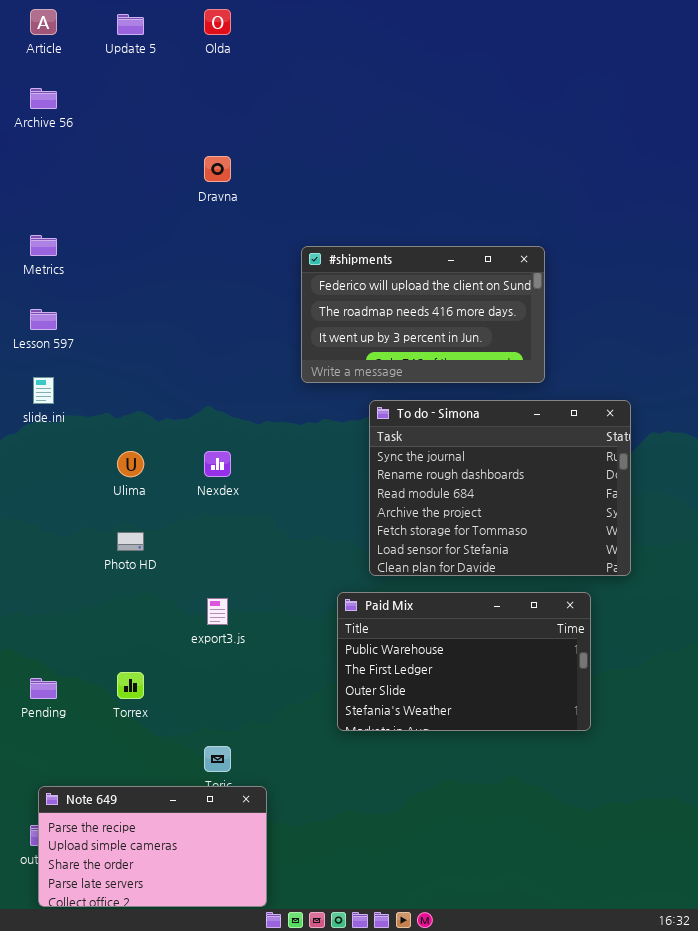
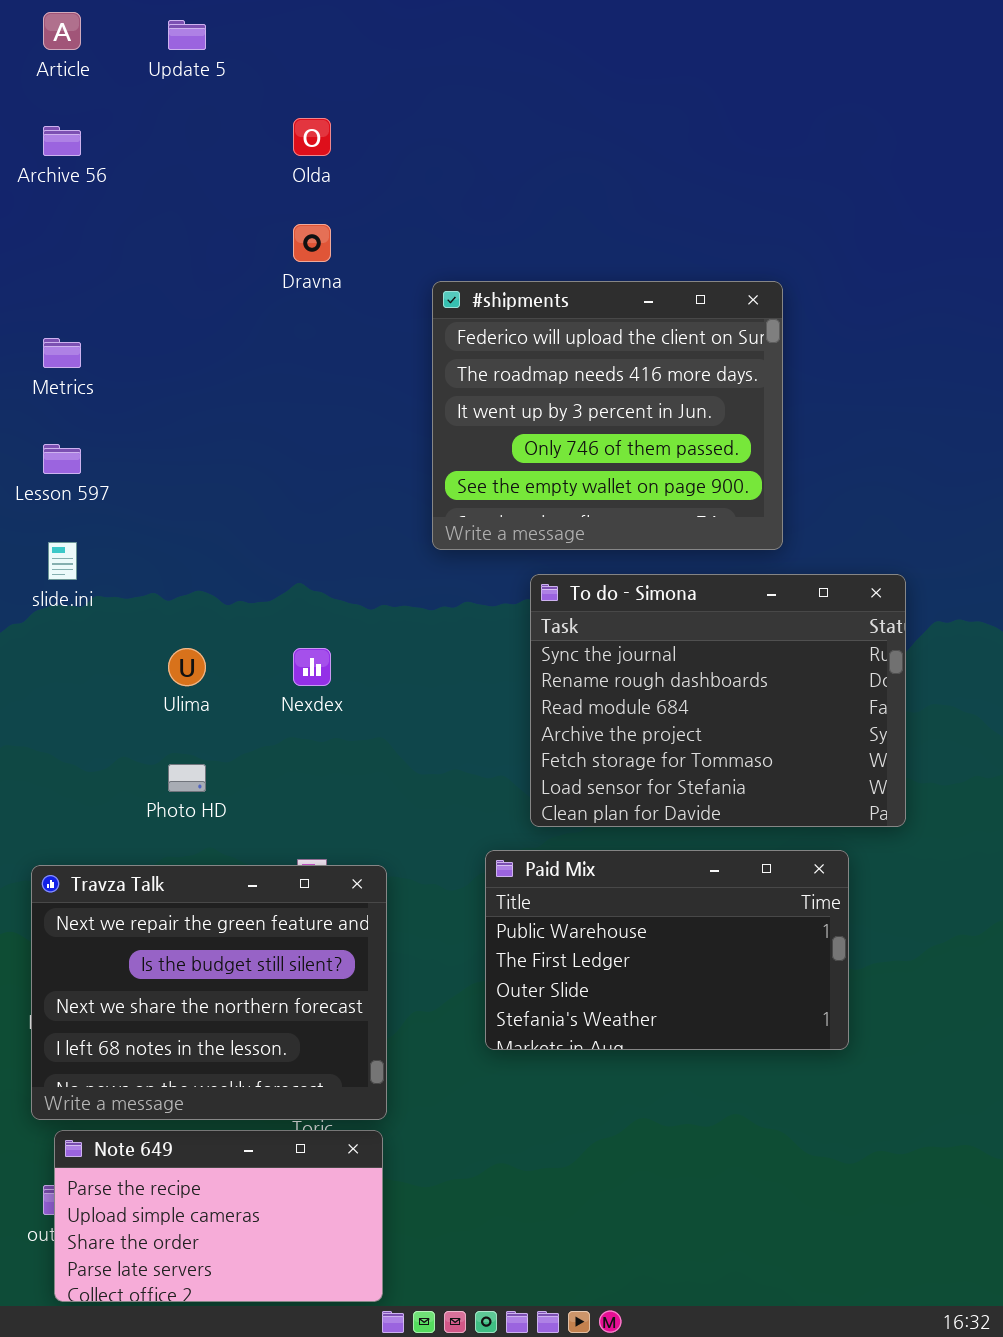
Olda: [204,9,231,35] -> [293,118,331,156], moved
#shipments: [301,246,545,383] -> [432,281,783,550], resized
Travza Talk: none -> [31,865,387,1120], opened

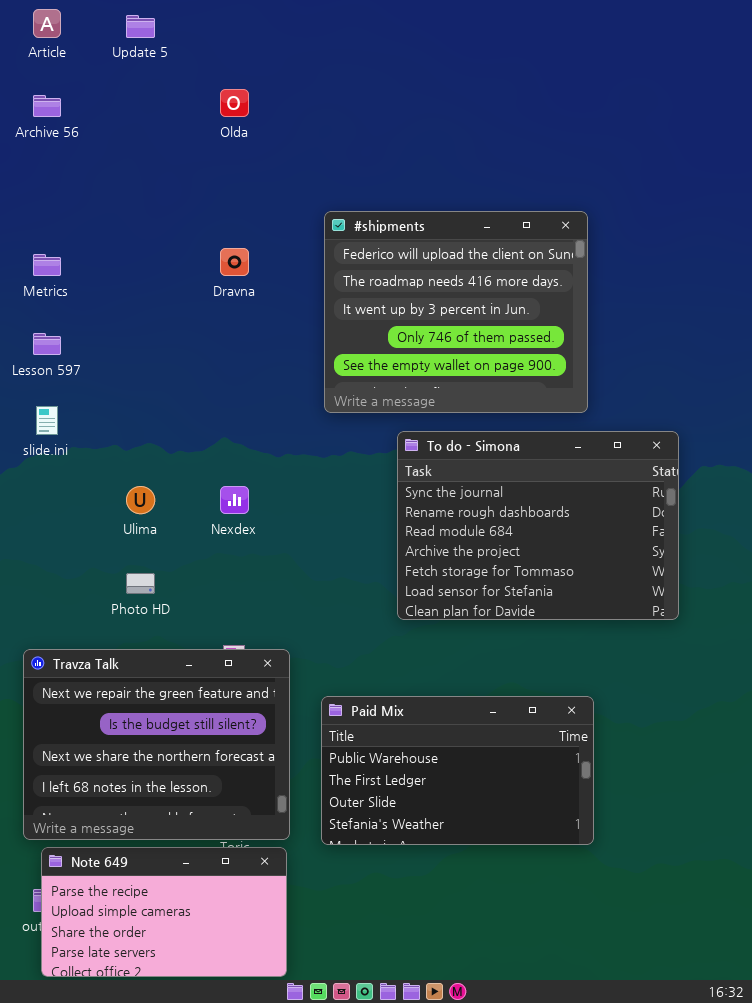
Dravna: [293,224,331,262] -> [220,248,249,276], moved
Paid Mix: [485,850,849,1050] -> [321,696,594,845], moved

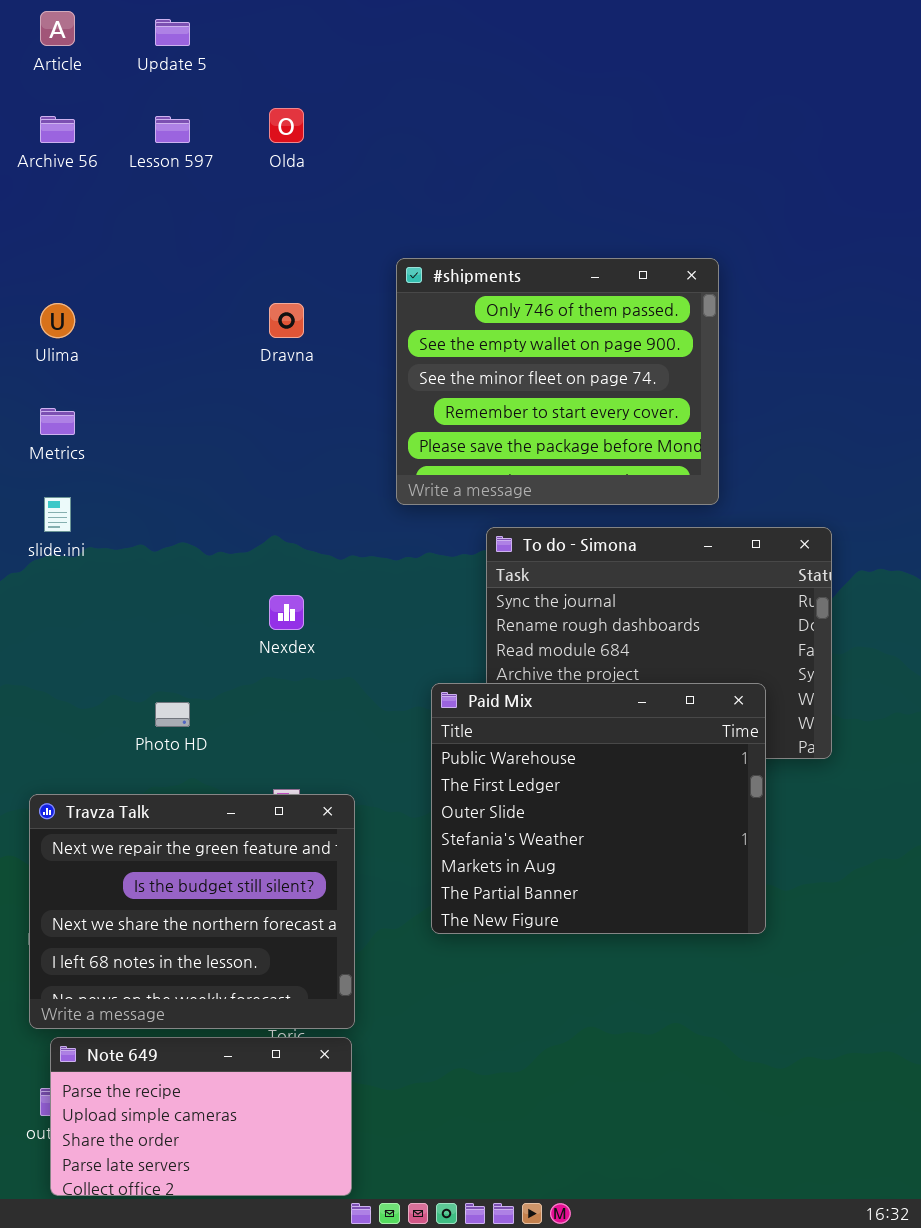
#shipments: [324,211,588,413] -> [396,258,719,505], scrolled down 3 rows
Metrics: [33,254,61,276] -> [40,408,75,435], moved
Lesson 597: [33,333,61,355] -> [155,116,190,143], moved
Ulima: [126,486,155,514] -> [40,303,75,338], moved
Paid Mix: [321,696,594,845] -> [431,683,766,934], moved, resized

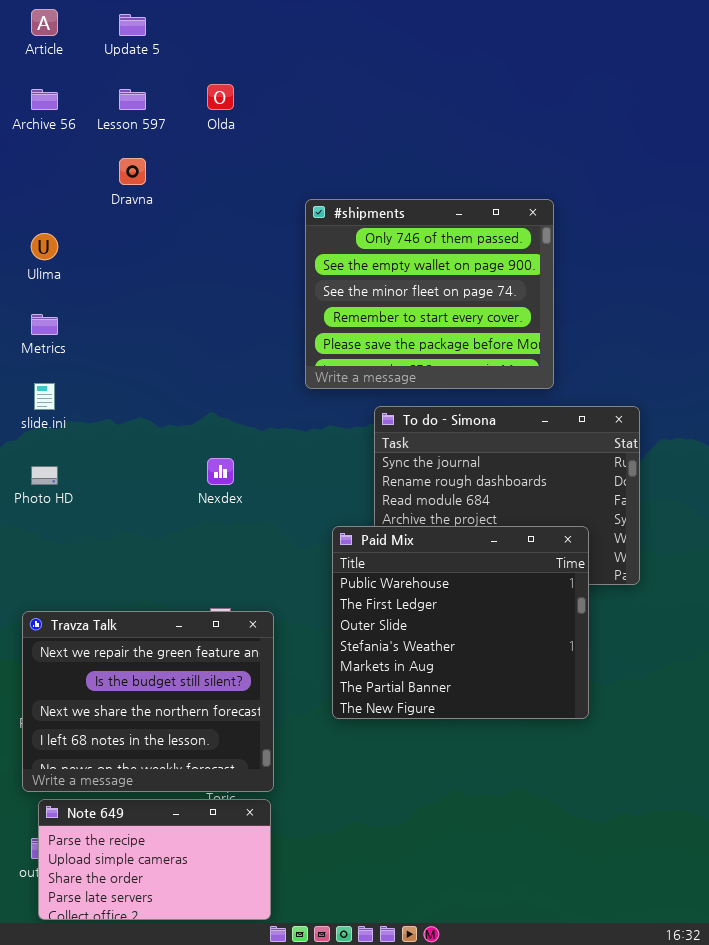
Dravna: [269,303,304,338] -> [119,158,146,185], moved
Photo HD: [155,702,190,727] -> [31,466,58,485], moved

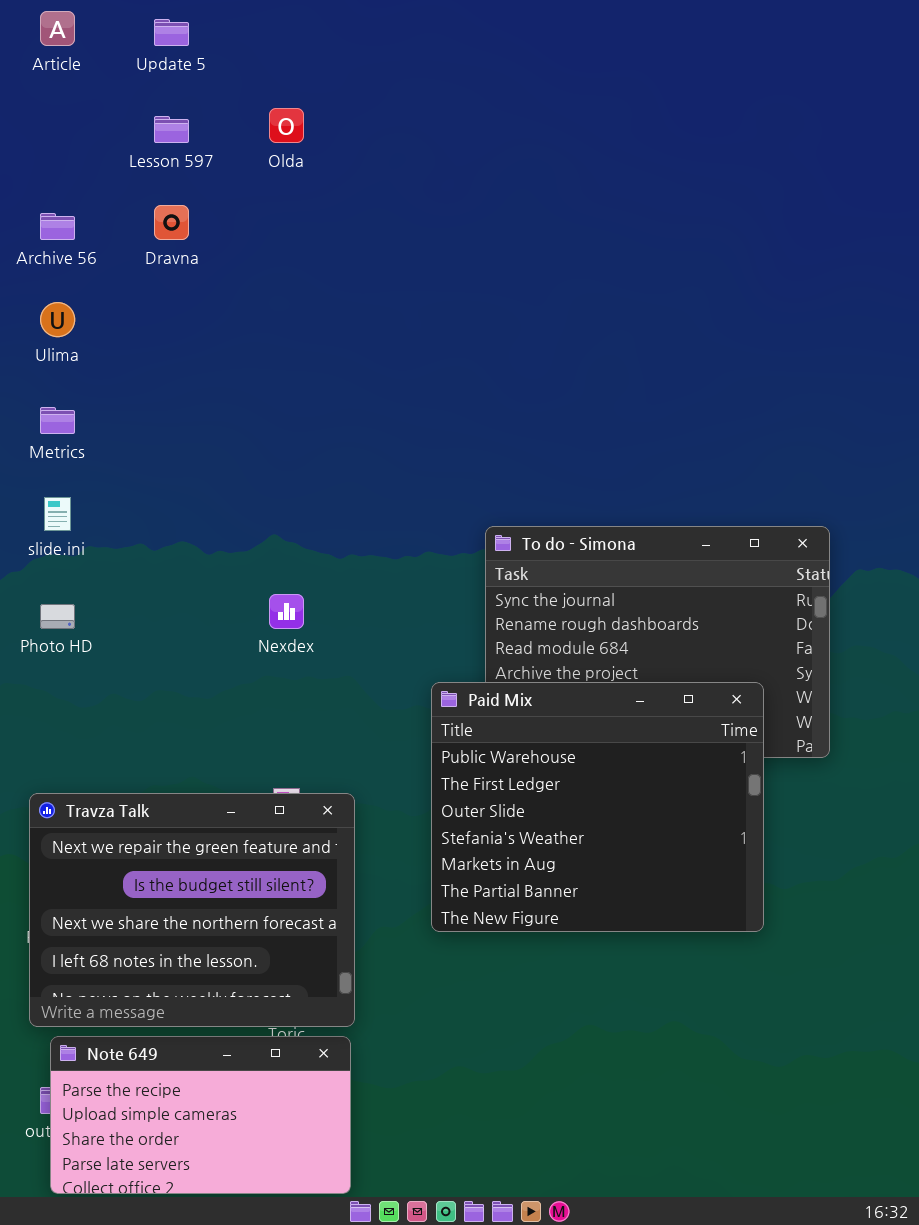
Archive 56: [31,89,58,110] -> [40,213,75,240], moved
#shipments: [305,199,554,389] -> none, closed

